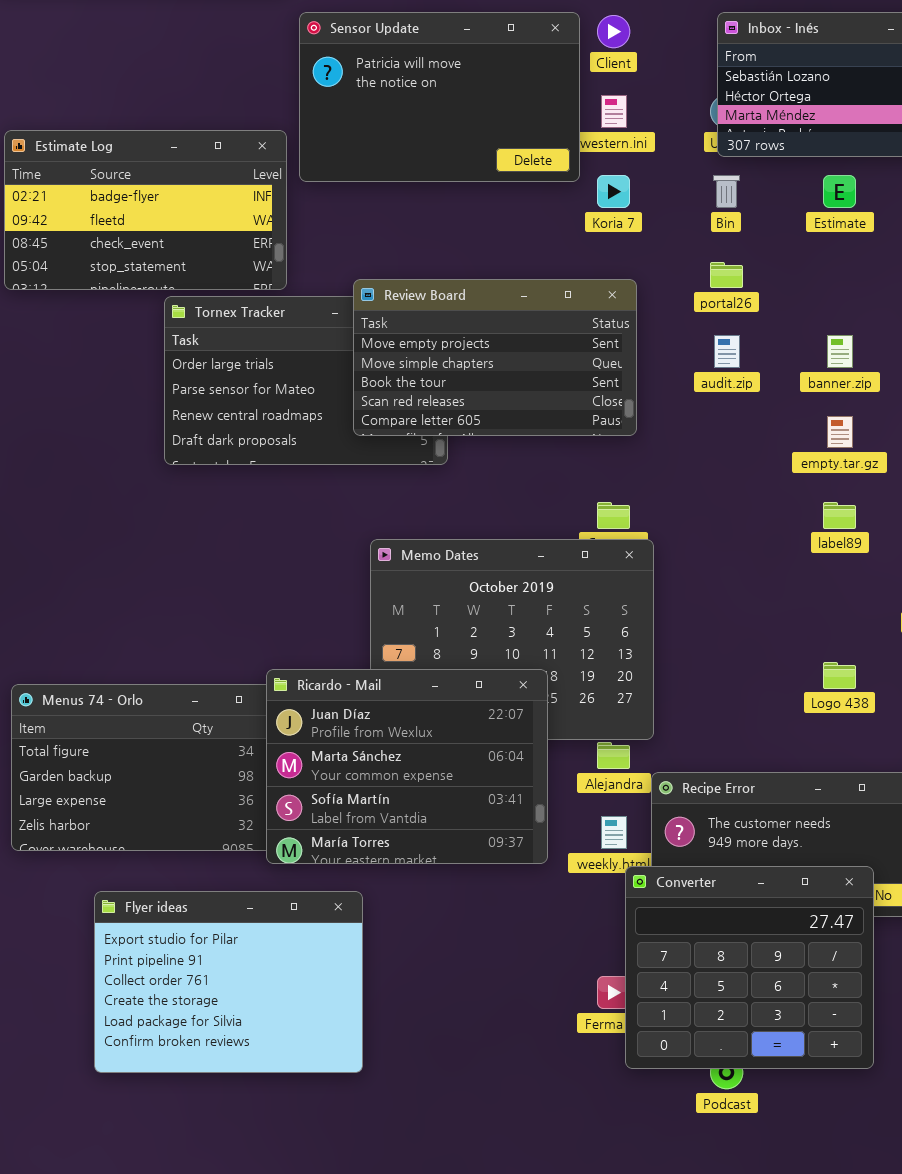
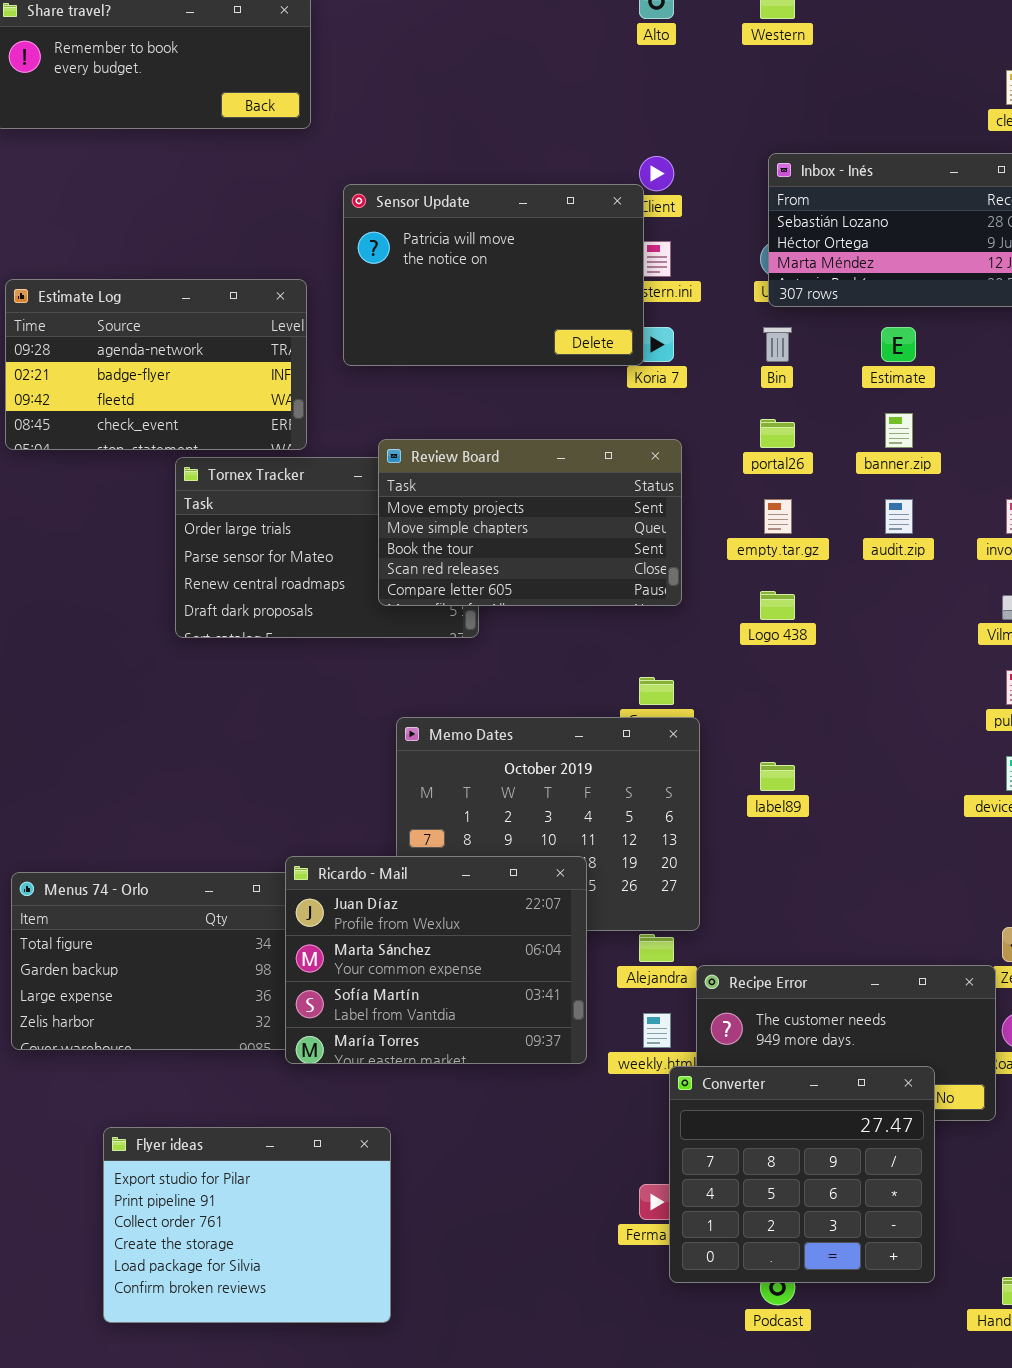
Sensor Update: [299,12,580,182] -> [343,184,644,366], moved
Estimate Log: [4,130,287,290] -> [5,279,307,450], scrolled up 1 row
audit.zip: [714,335,740,368] -> [885,499,913,534], moved
banner.zip: [827,335,853,368] -> [885,413,913,448], moved
empty.tar.gz: [827,416,853,448] -> [764,499,792,534], moved
label89: [823,502,856,529] -> [760,762,795,791], moved
Logo 438: [823,662,856,689] -> [760,591,795,620], moved
Flyer ideas: [94,891,363,1073] -> [103,1127,391,1323], moved

